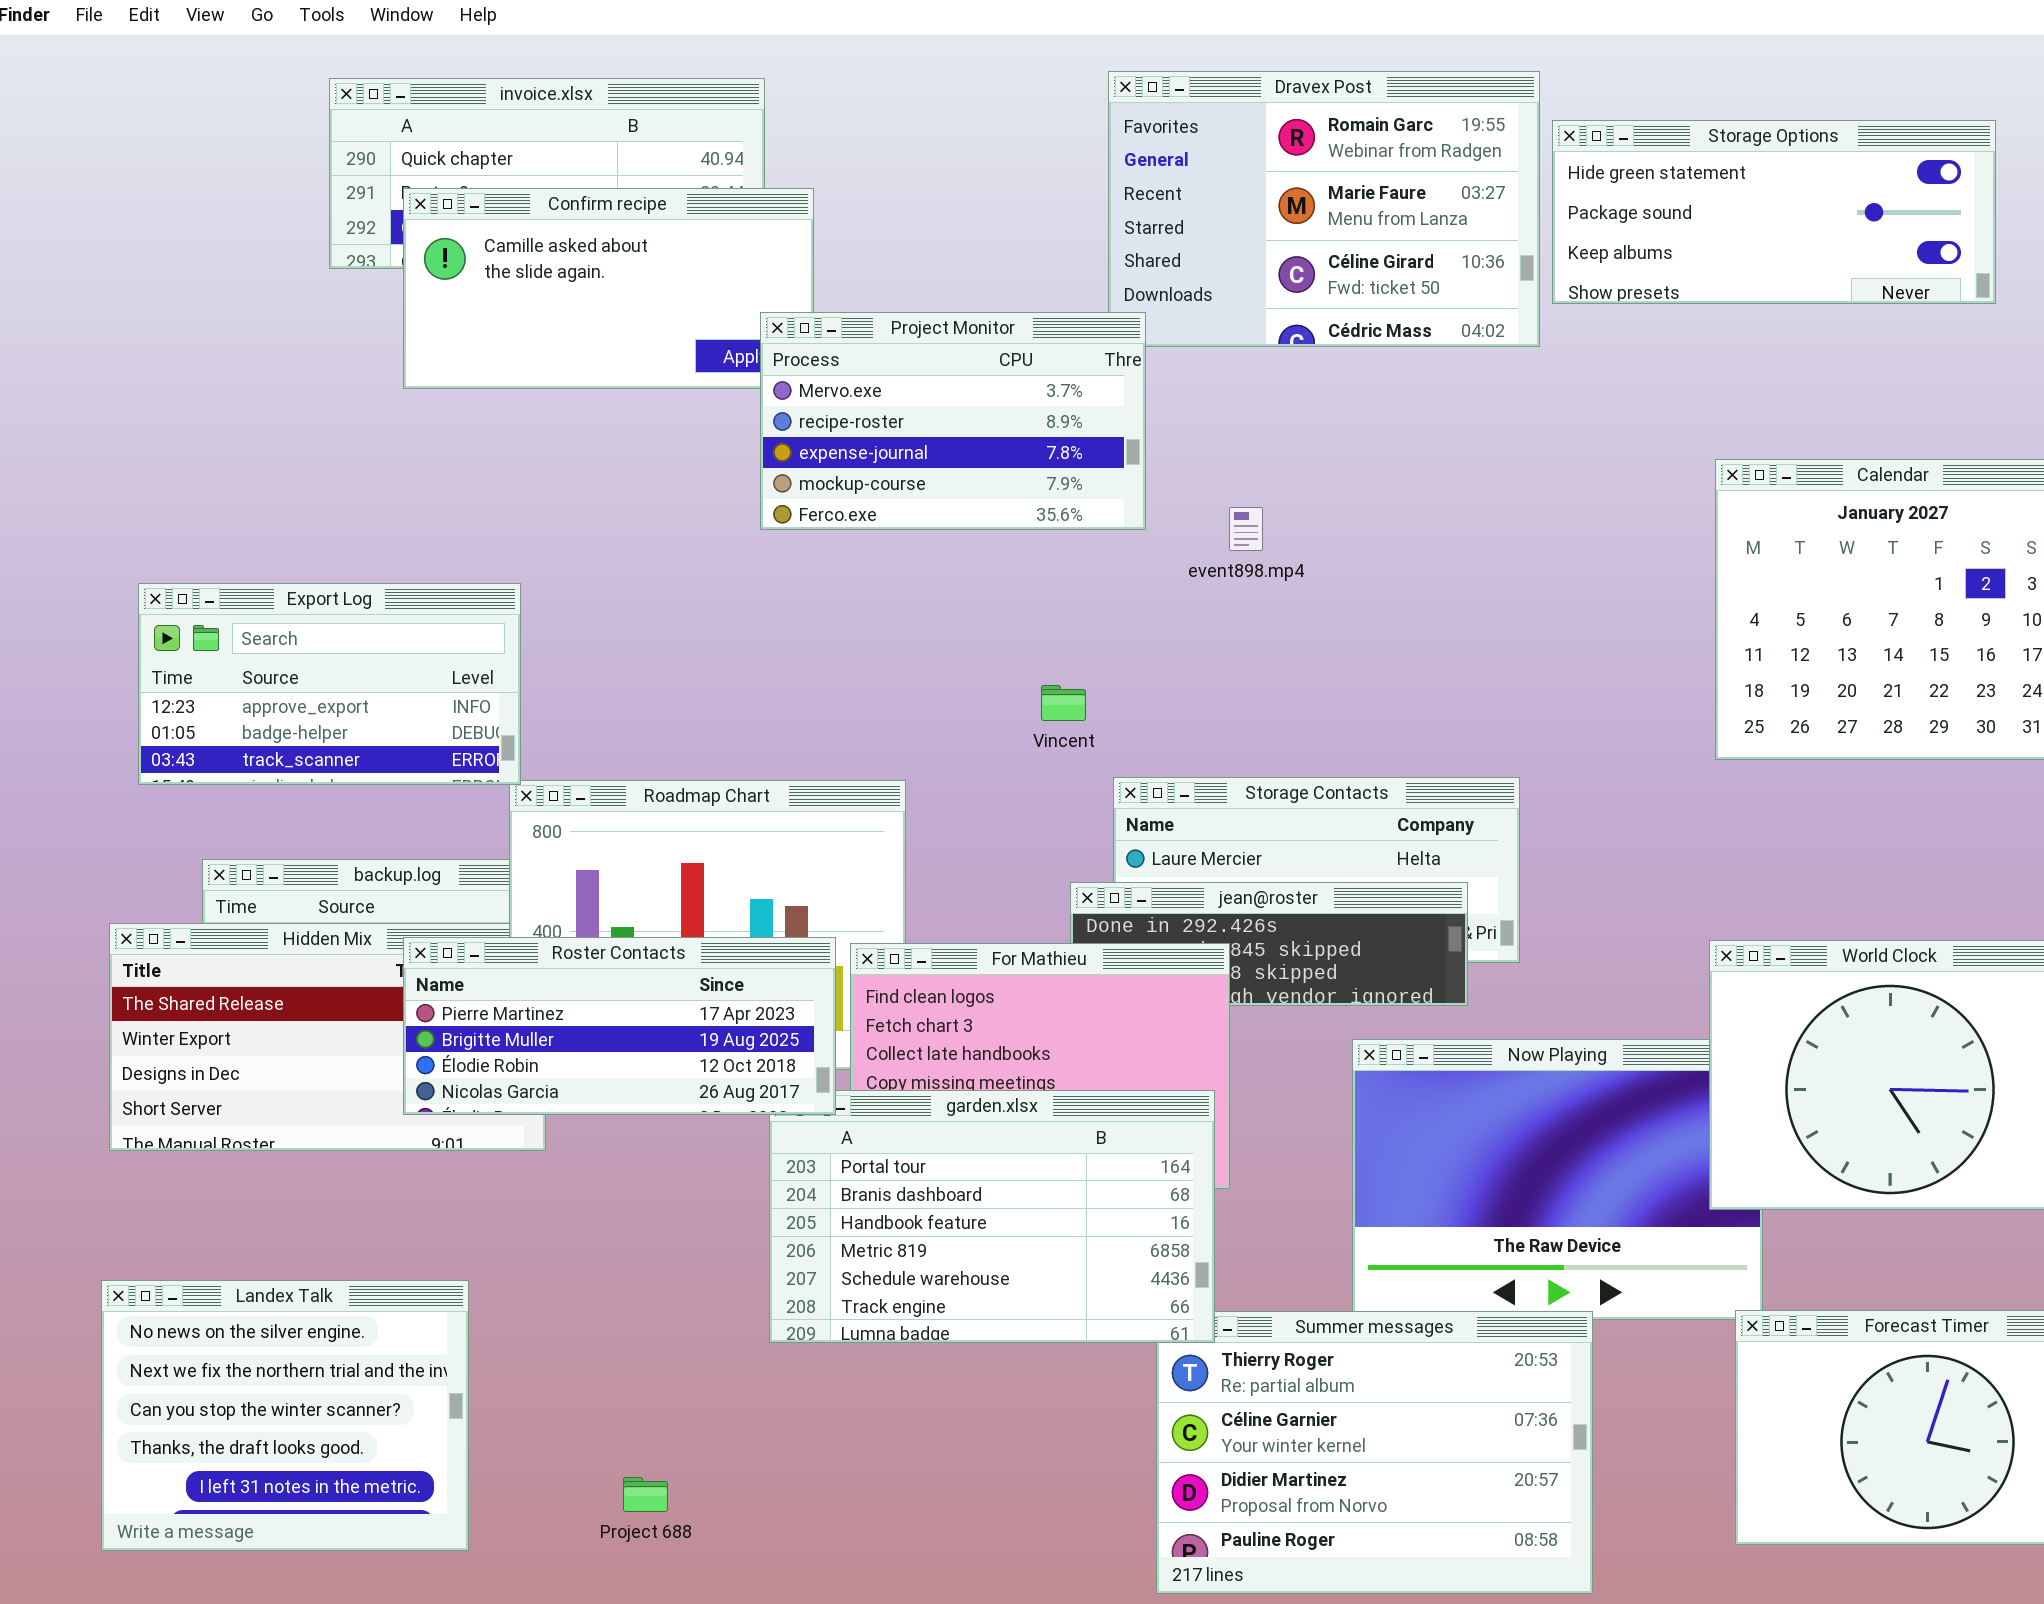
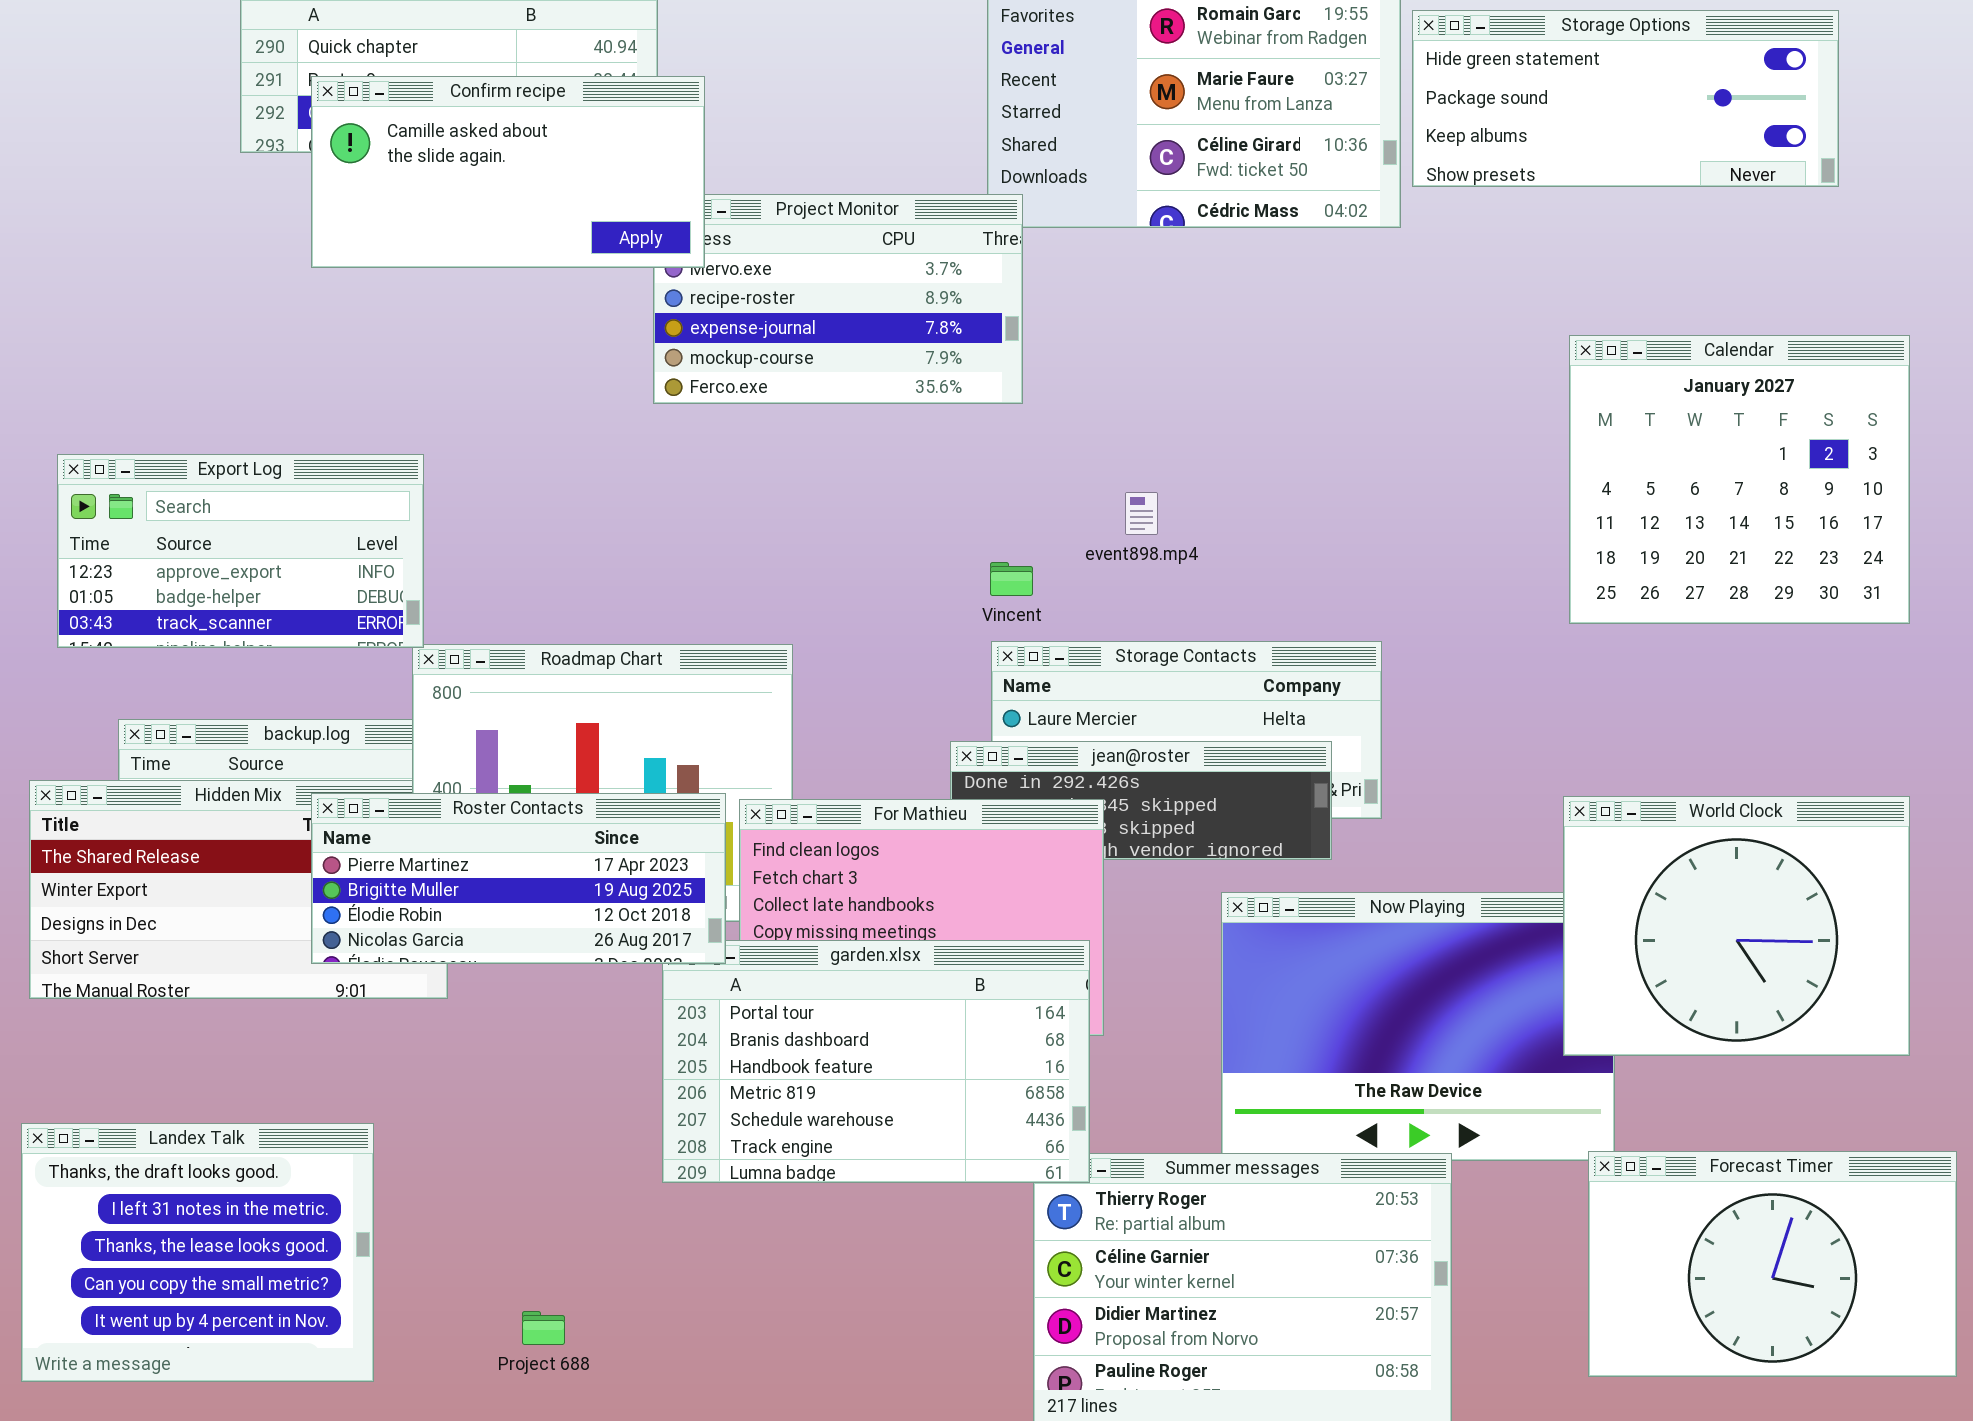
Confirm recipe: [403,188,814,389] -> [311,76,705,268], raised
event898.mp4: [1229,507,1263,551] -> [1125,492,1158,535], moved
Vincent: [1041,685,1086,721] -> [990,562,1033,596], moved
Landex Talk: [101,1280,469,1551] -> [21,1123,374,1382], scrolled down 3 rows

